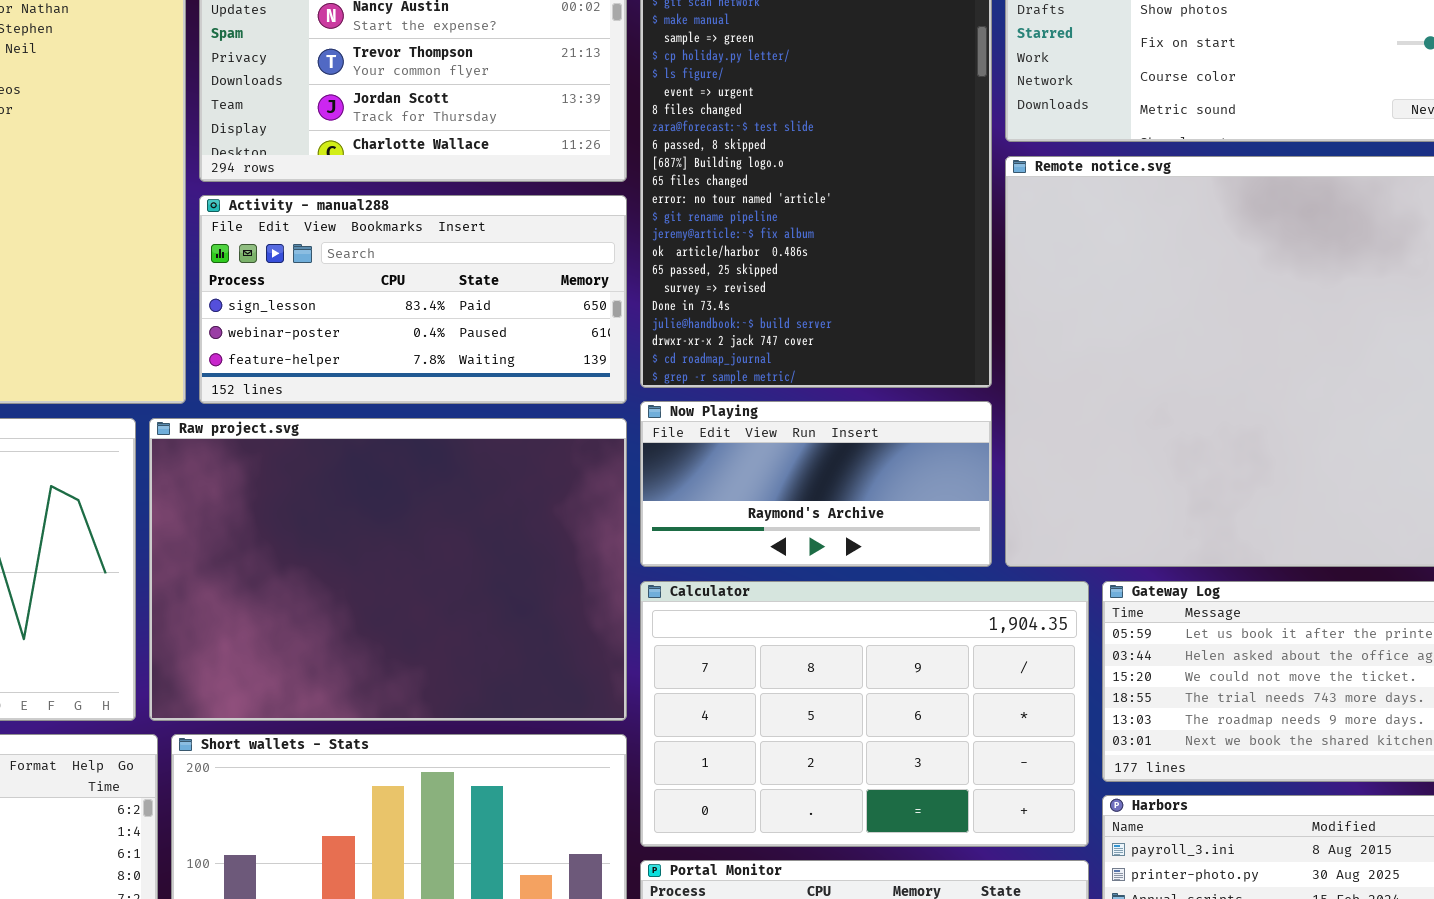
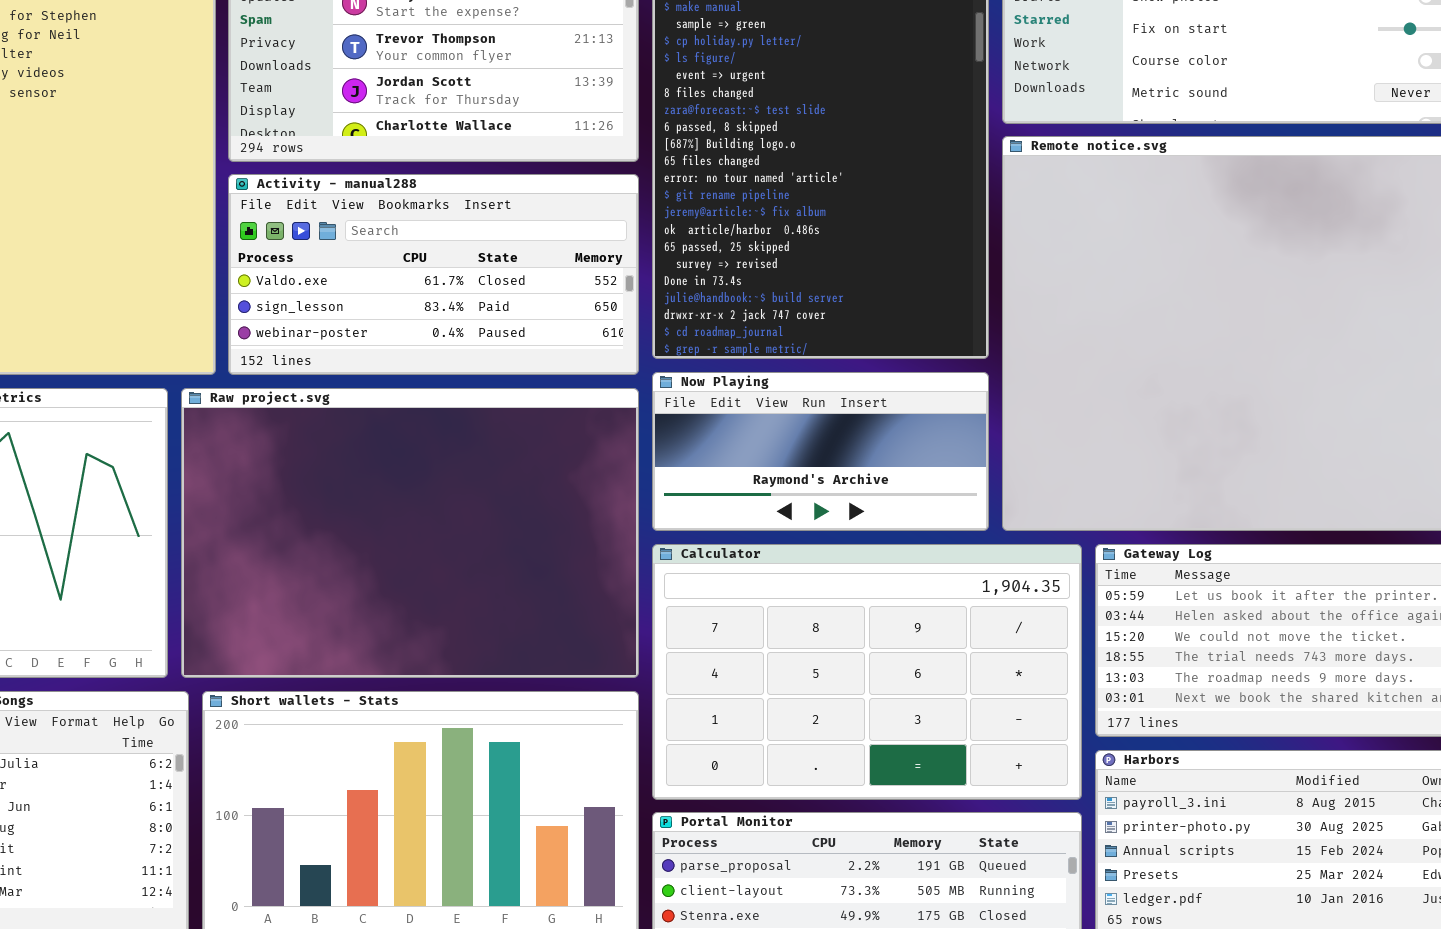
Activity - manual288: [199,195,627,404] -> [228,174,639,375], scrolled up 1 row

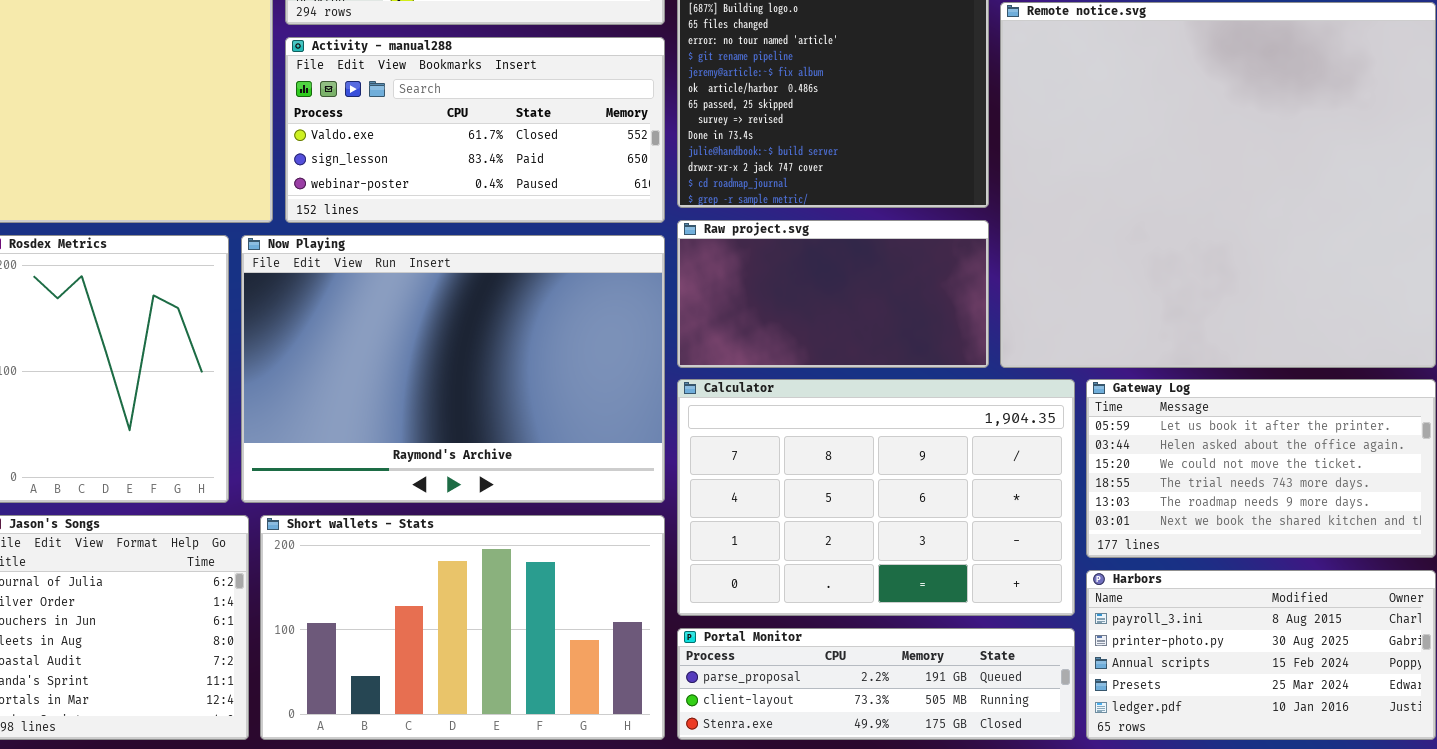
Now Playing: [652,372,989,531] -> [241,235,665,503], moved, resized
Raw project.svg: [181,388,639,678] -> [677,220,989,368], moved, resized

